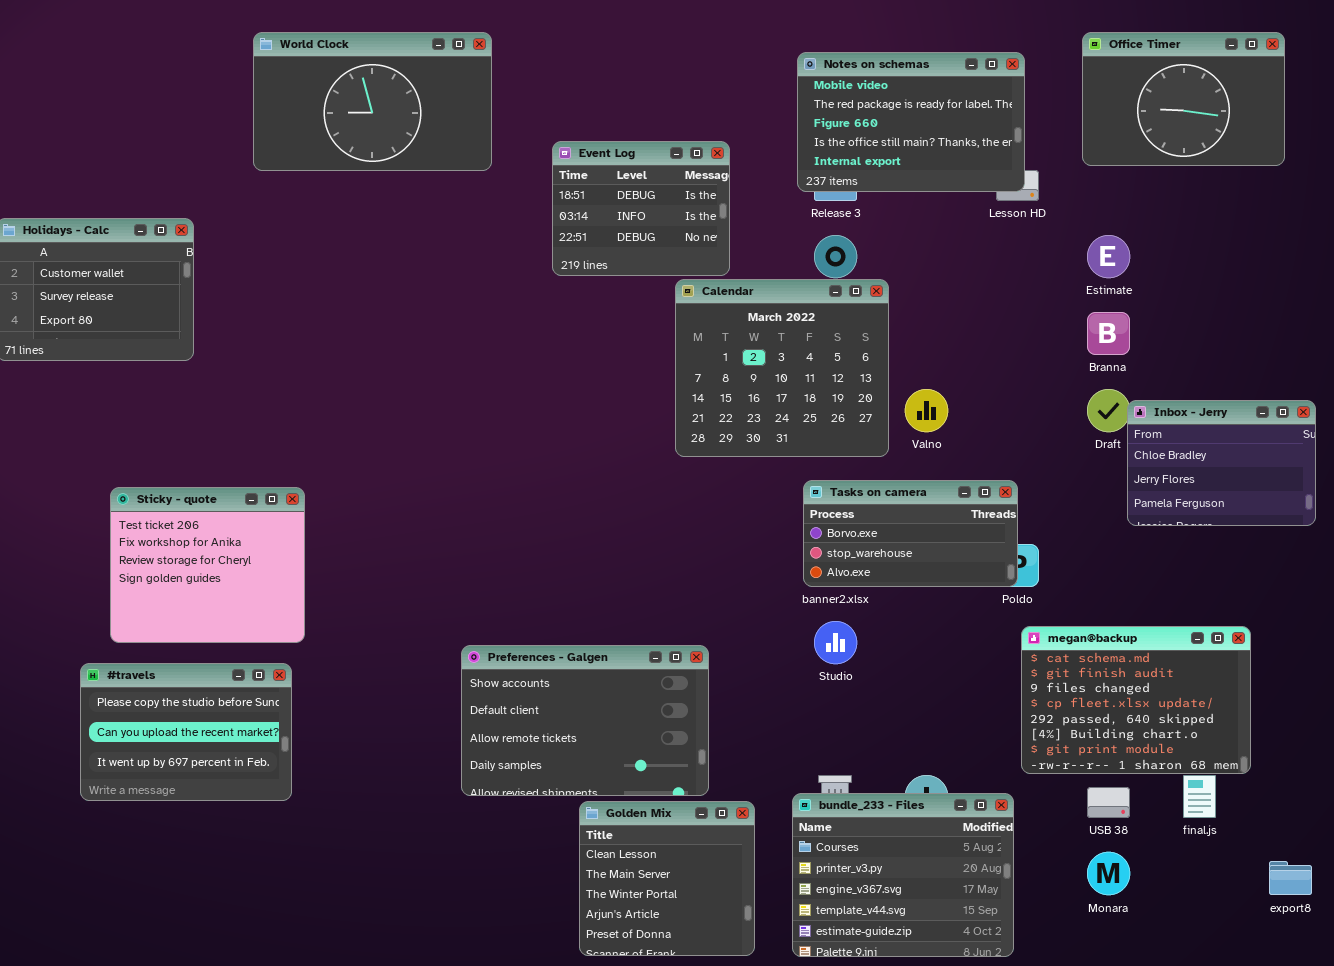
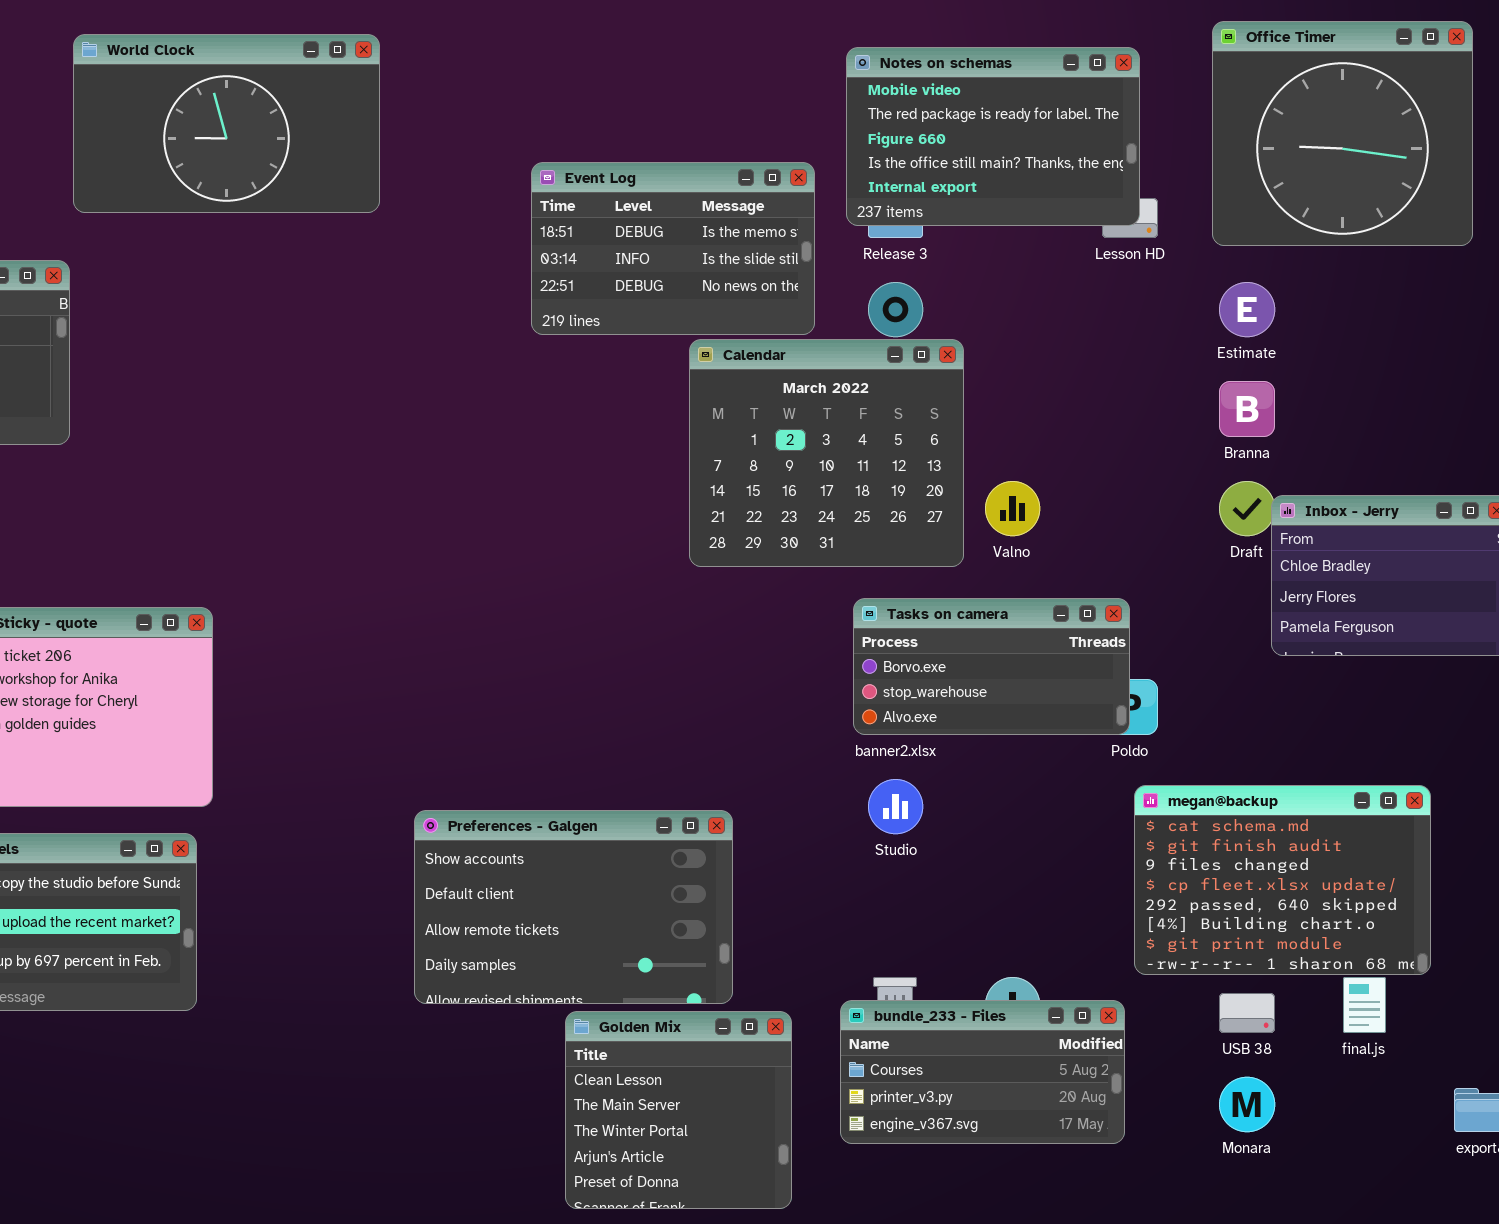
World Clock: [253,32,492,171] -> [73,34,380,213], moved
Office Timer: [1082,32,1285,166] -> [1212,21,1473,246], resized
Event Log: [552,141,730,276] -> [531,162,815,335], resized
bundle_233 - Files: [792,793,1014,957] -> [840,1000,1125,1144], resized

